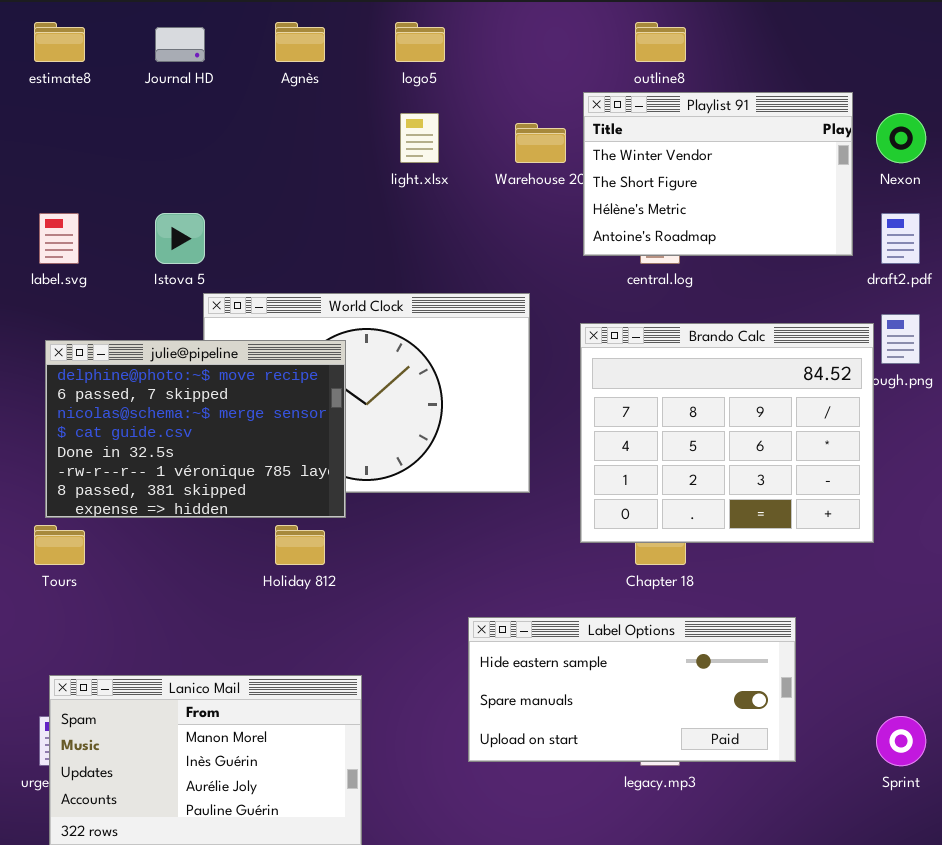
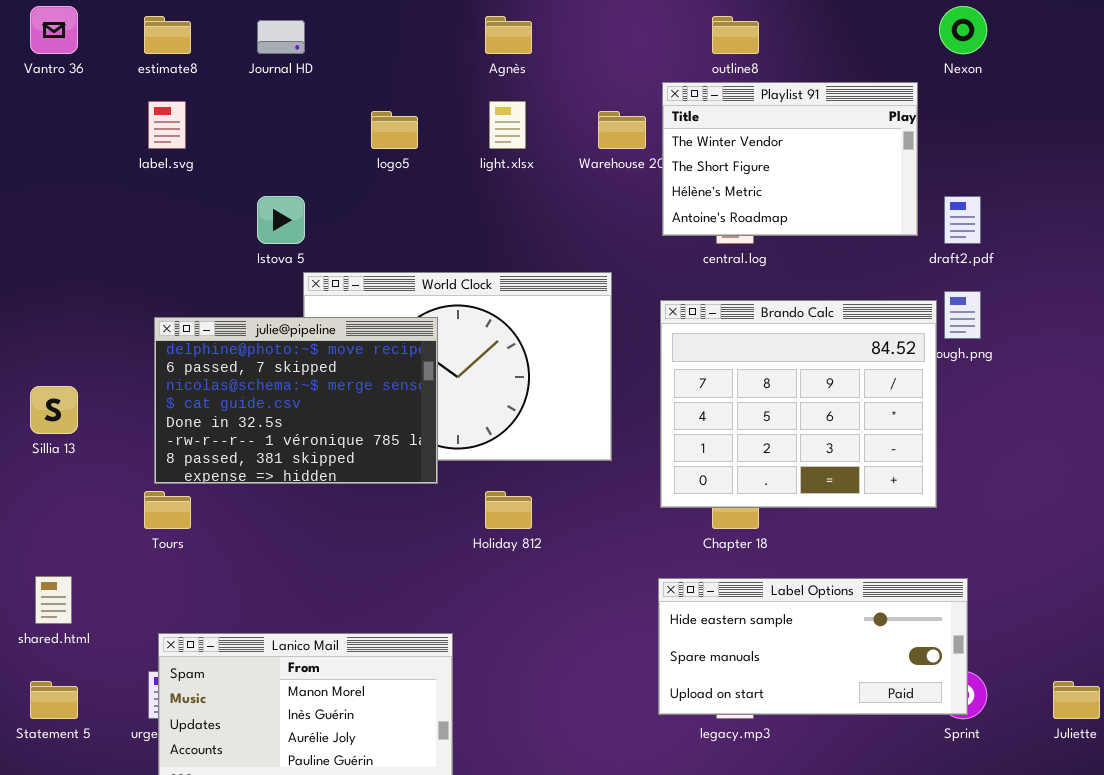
Agnès: [275,22,325,62] -> [485,16,532,54], moved
logo5: [395,22,445,62] -> [371,111,418,149], moved
Nexon: [876,113,926,163] -> [939,6,987,54], moved
label.svg: [39,213,79,264] -> [148,101,186,149], moved
Holiday 812: [275,525,325,565] -> [485,491,532,529], moved
Label Options: [468,617,796,762] -> [658,578,968,715], moved

